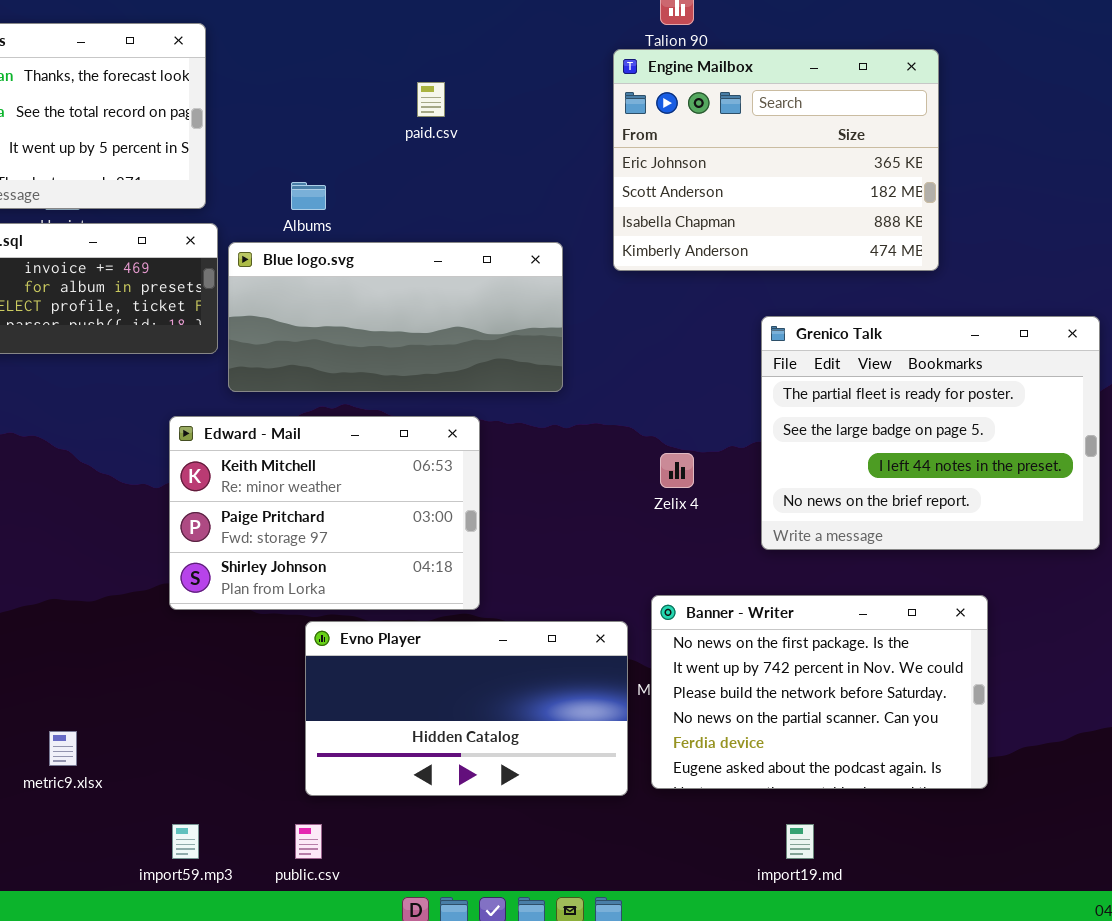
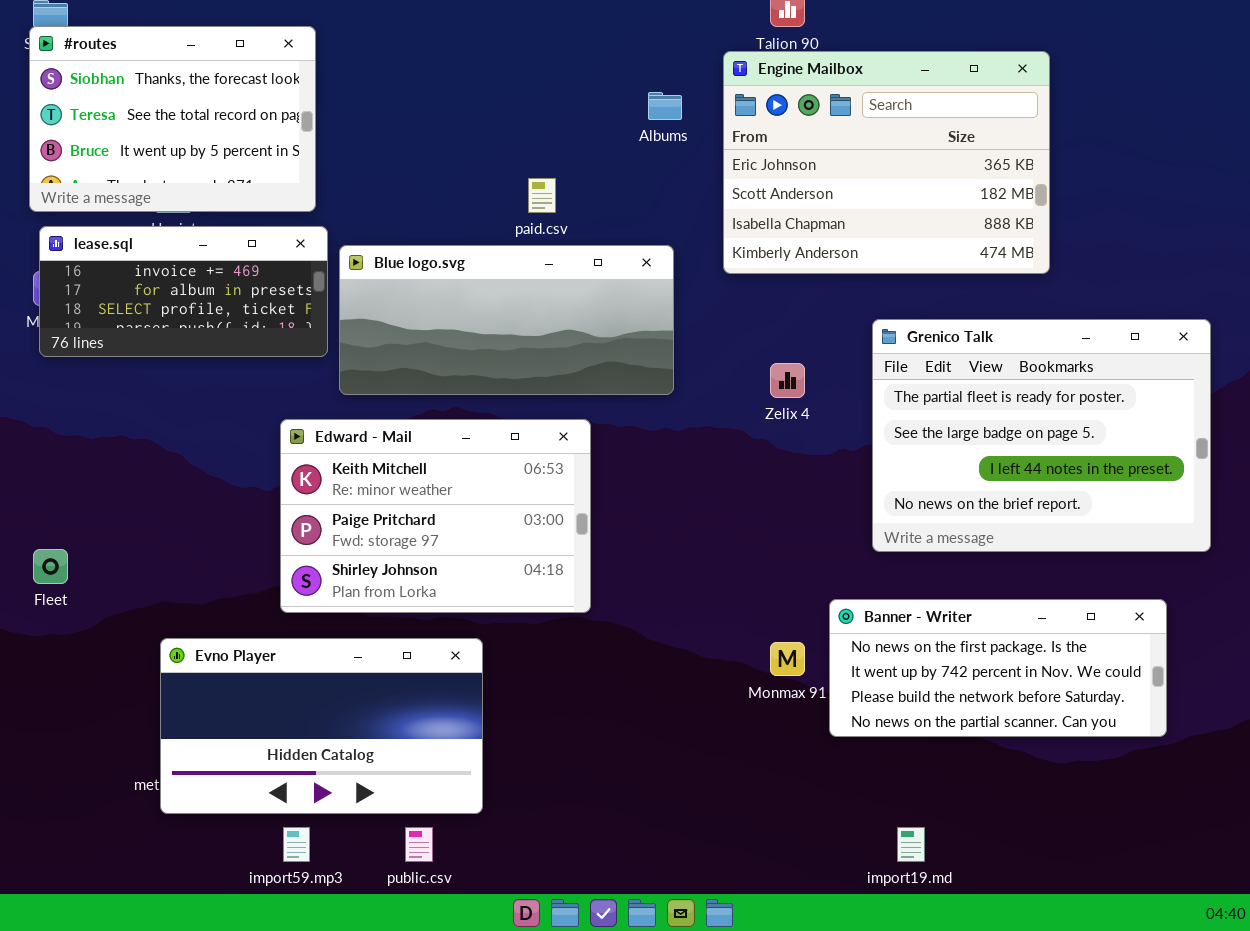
paid.csv: [417,82,445,117] -> [528,178,556,213], moved
Albums: [291,182,326,210] -> [648,92,682,120], moved
Zelix 4: [660,453,694,488] -> [770,363,805,398], moved
Banner - Writer: [651,595,988,789] -> [829,599,1167,737], moved, resized
Evno Player: [305,621,628,796] -> [160,638,483,814], moved

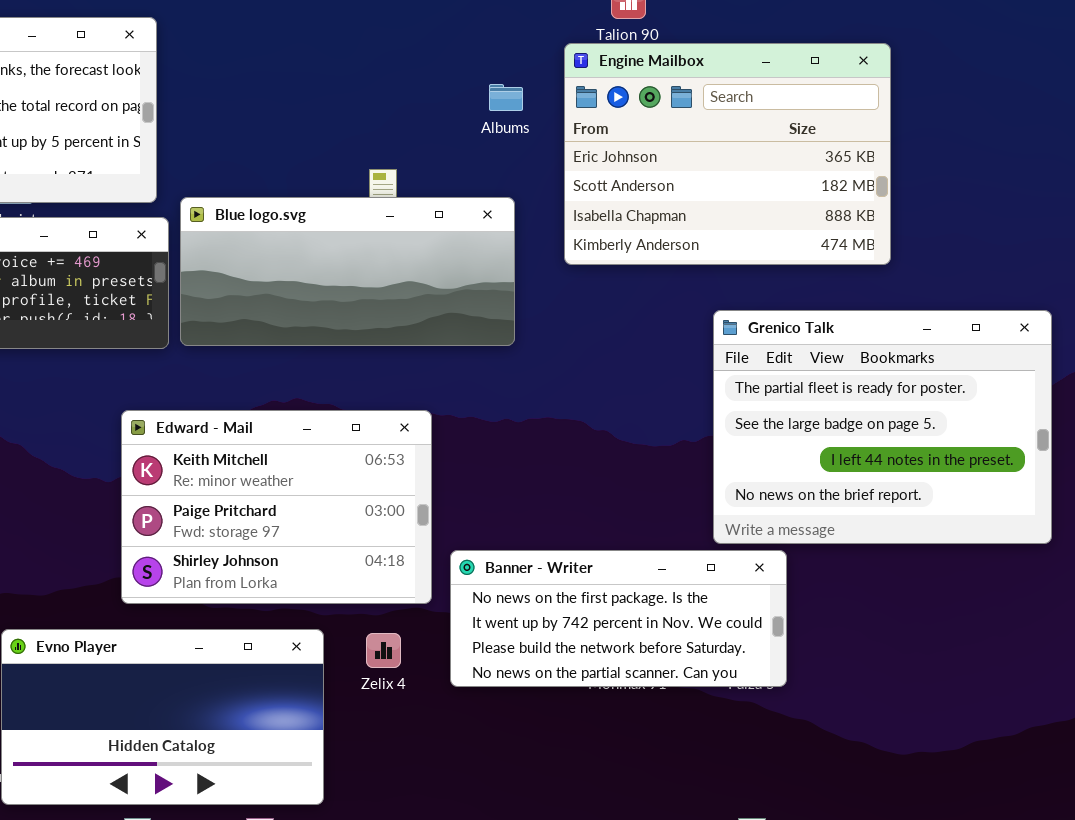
Blue logo.svg: [339,245,674,395] -> [180,197,515,346], moved
Zelix 4: [770,363,805,398] -> [366,633,401,668], moved
Banner - Writer: [829,599,1167,737] -> [450,550,787,687], moved

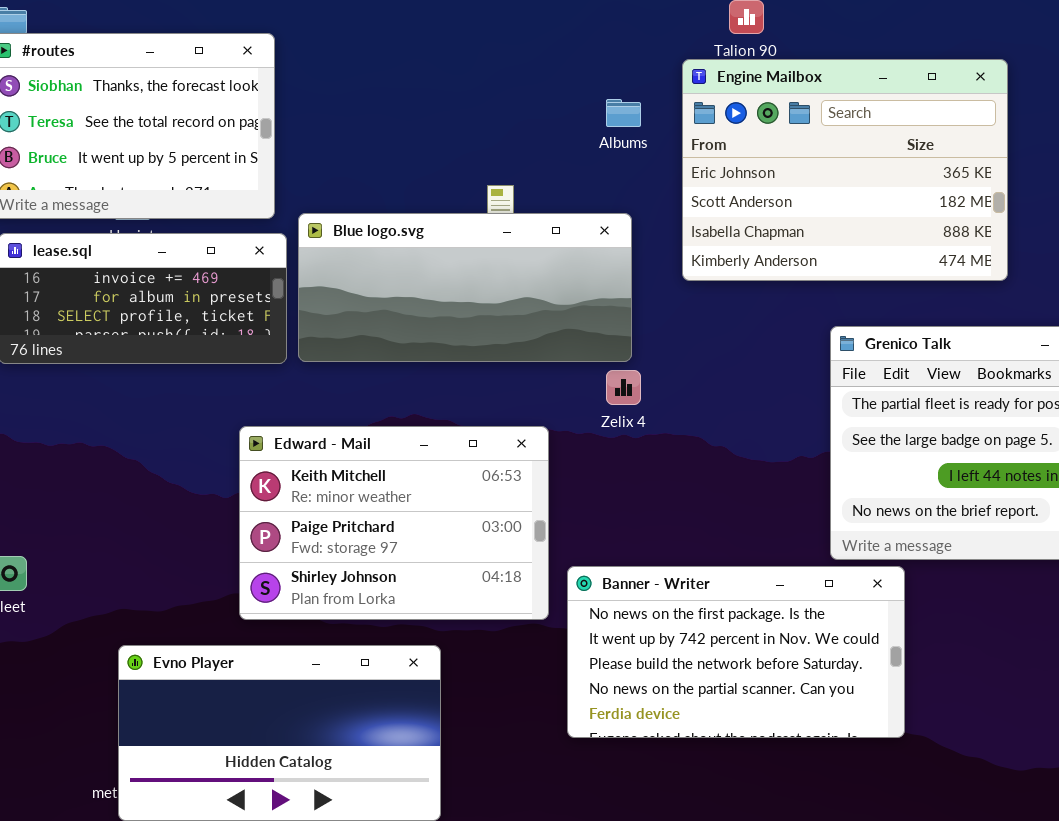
Banner - Writer: [450,550,787,687] -> [567,566,905,738], resized
Zelix 4: [366,633,401,668] -> [606,370,641,405], moved

